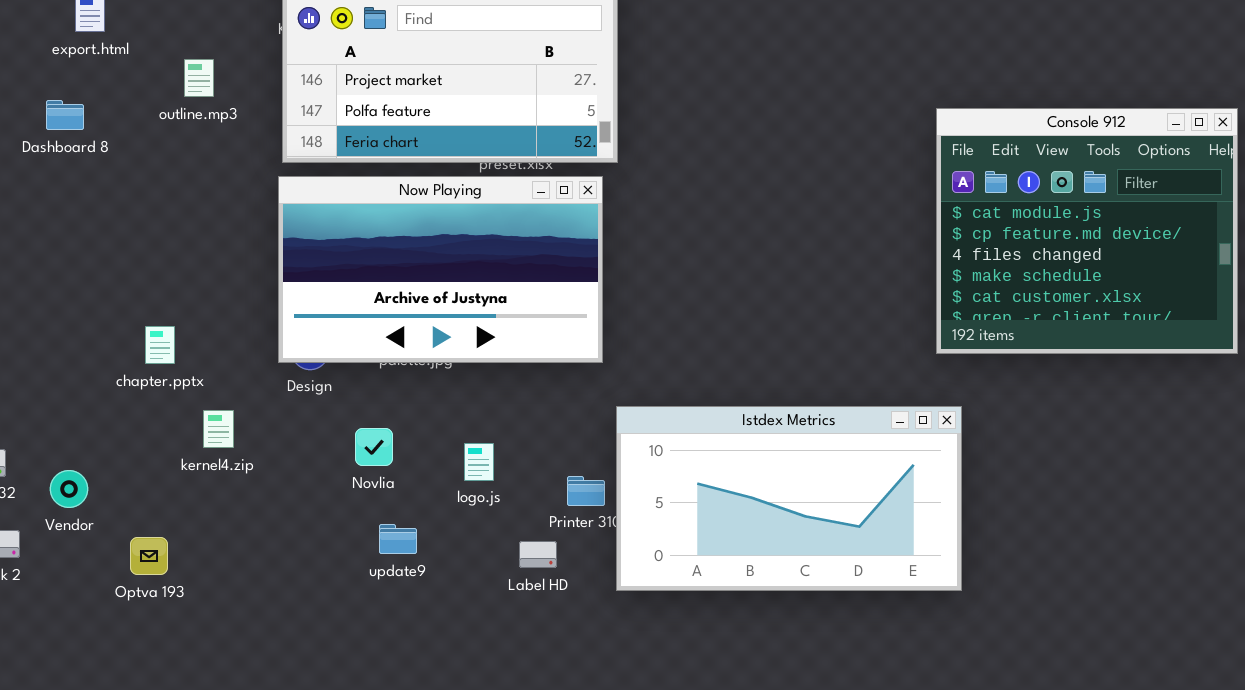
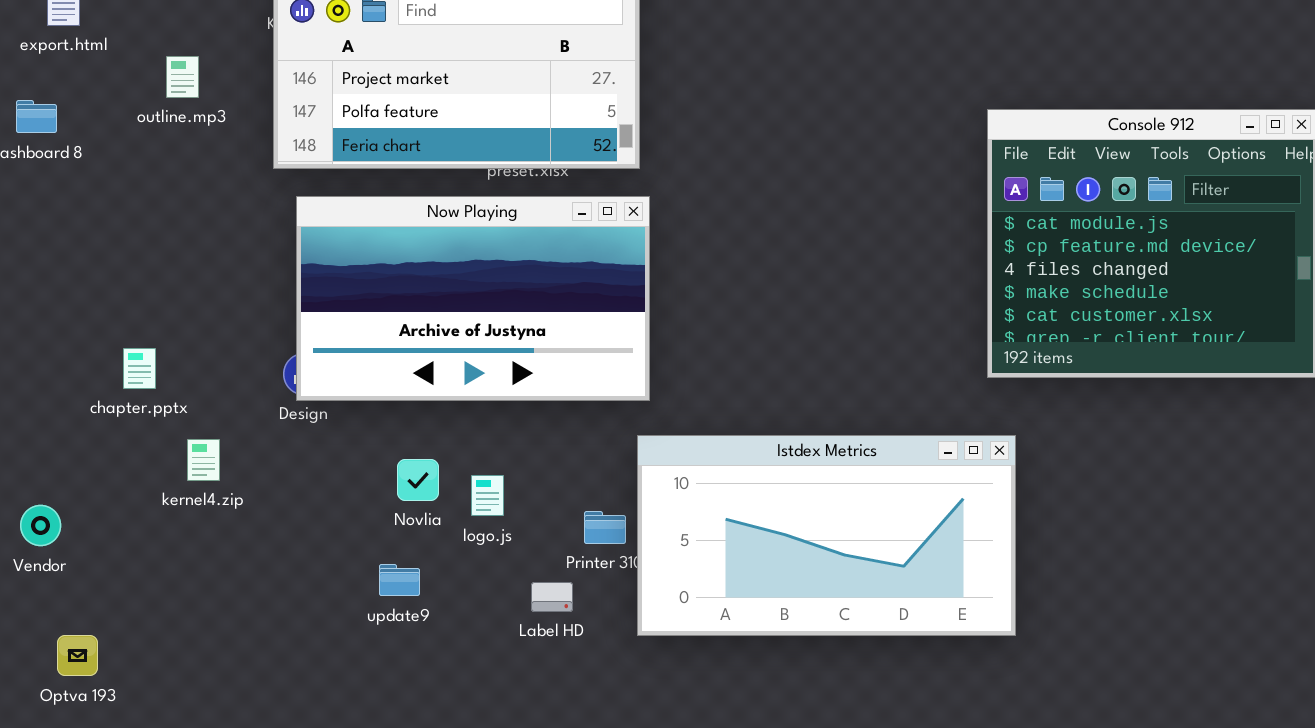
Now Playing: [278,176,603,363] -> [296,196,650,401], moved
Novlia: [355,428,393,466] -> [397,459,439,501], moved
Optva 193: [130,537,168,575] -> [57,635,98,676], moved

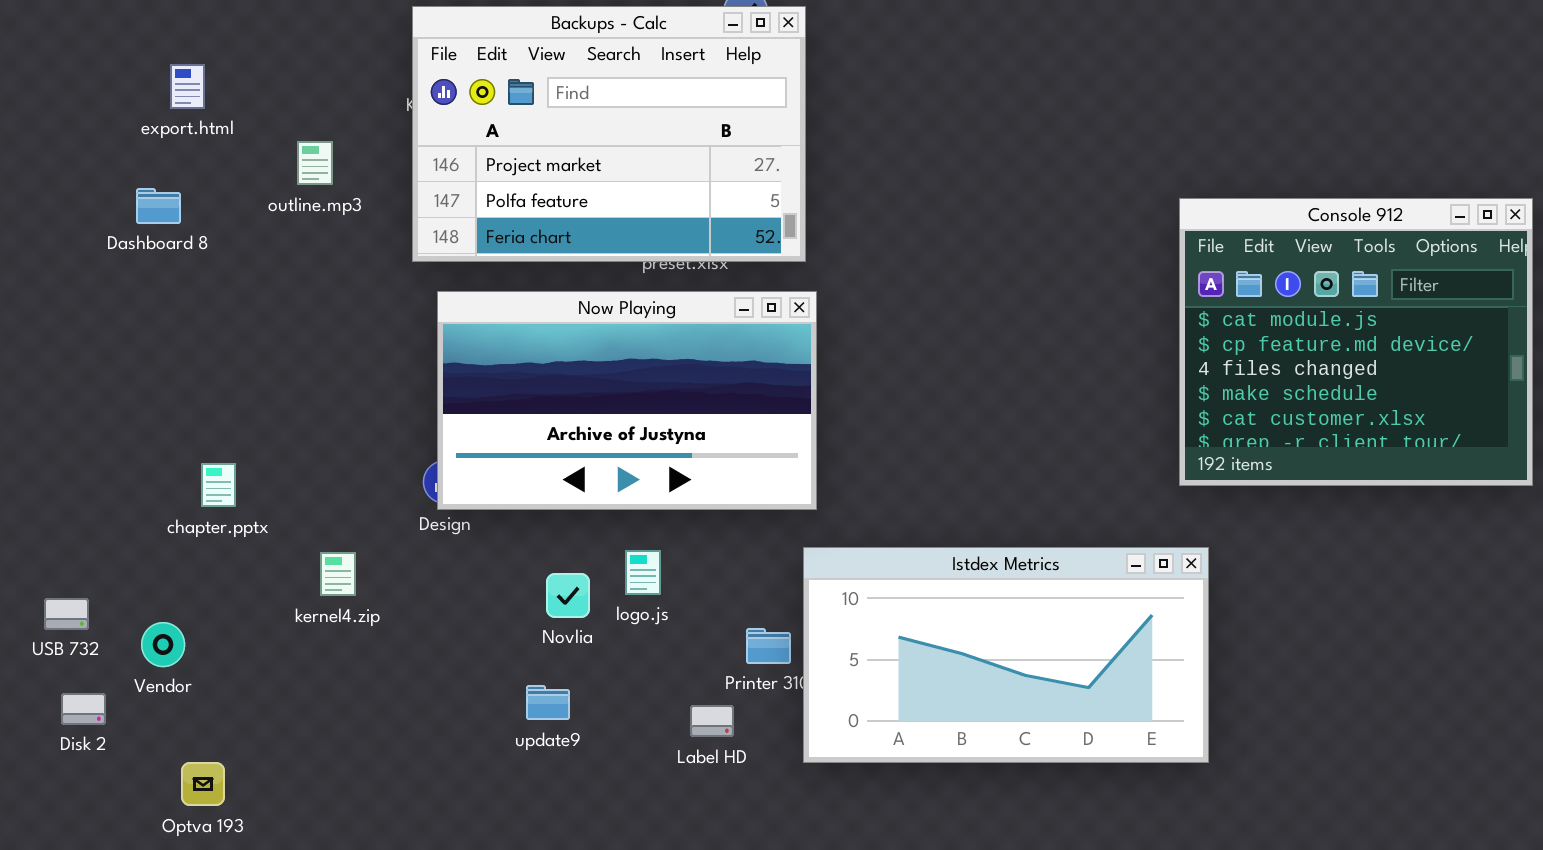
chapter.pptx: [123,348,156,389] -> [201,463,236,507], moved
logo.js: [471,475,504,516] -> [625,550,661,595], moved

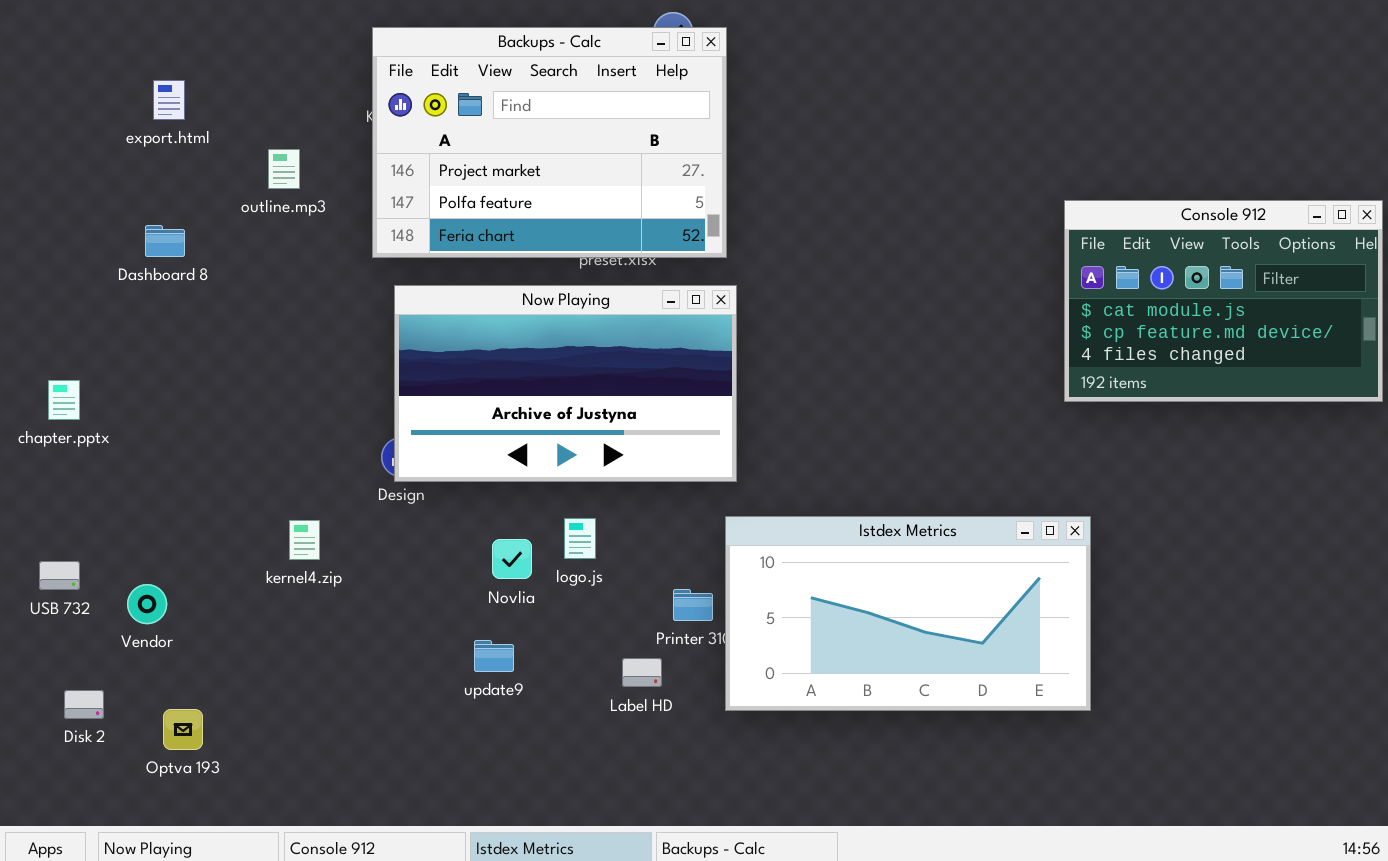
Dashboard 8: [136,188,181,224] -> [145,225,185,257], moved
Console 912: [1179,198,1533,486] -> [1064,200,1383,402], resized
chapter.pptx: [201,463,236,507] -> [48,380,80,420], moved
Disk 2: [61,693,106,725] -> [64,690,104,719], moved

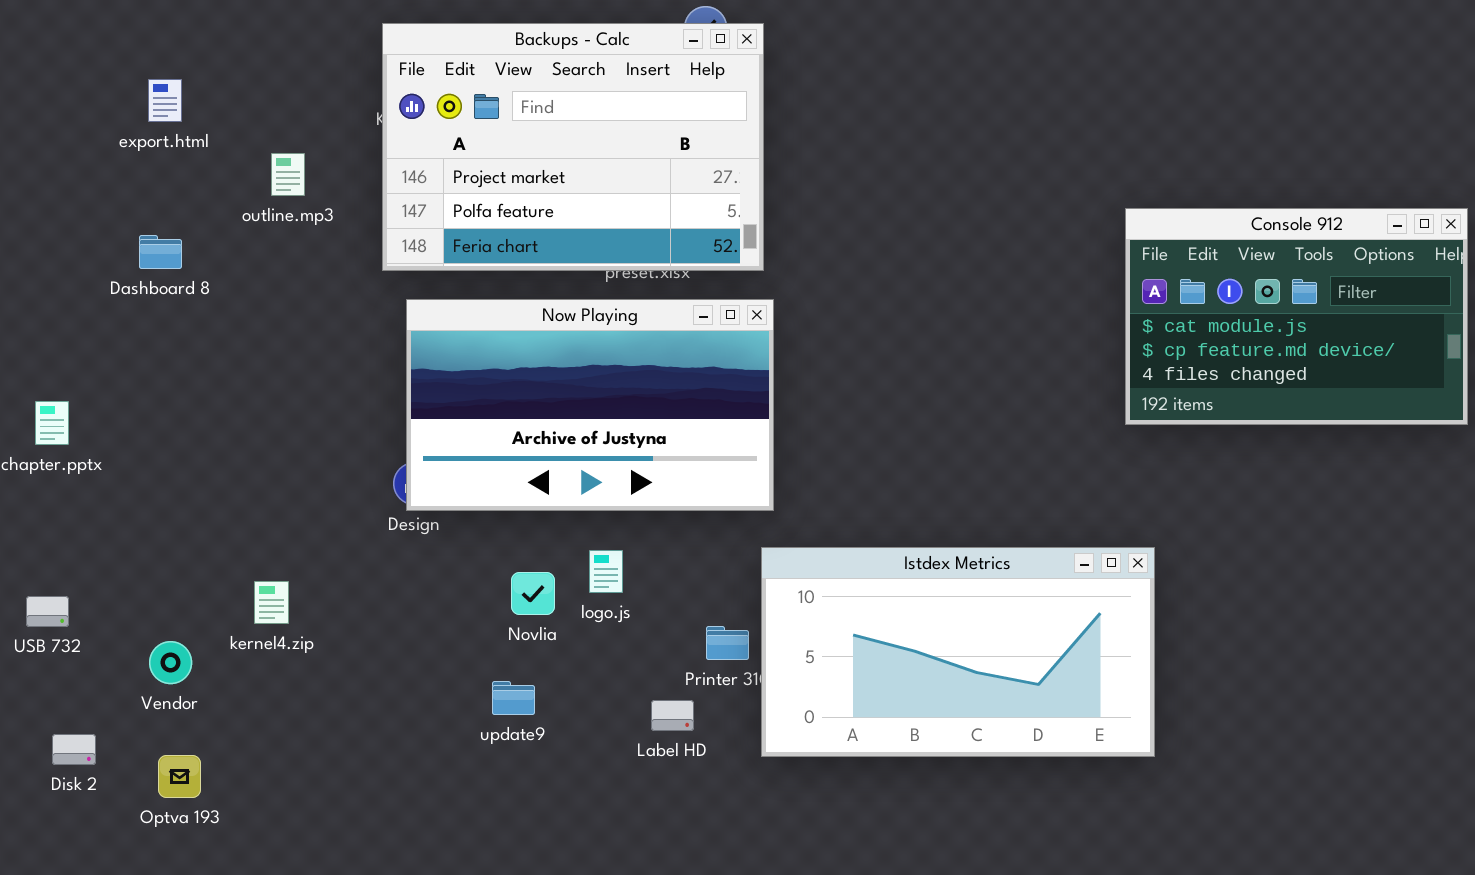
kernel4.zip: [289,520,320,560] -> [254,581,289,624], moved
Vendor: [127,584,167,624] -> [149,641,192,684], moved

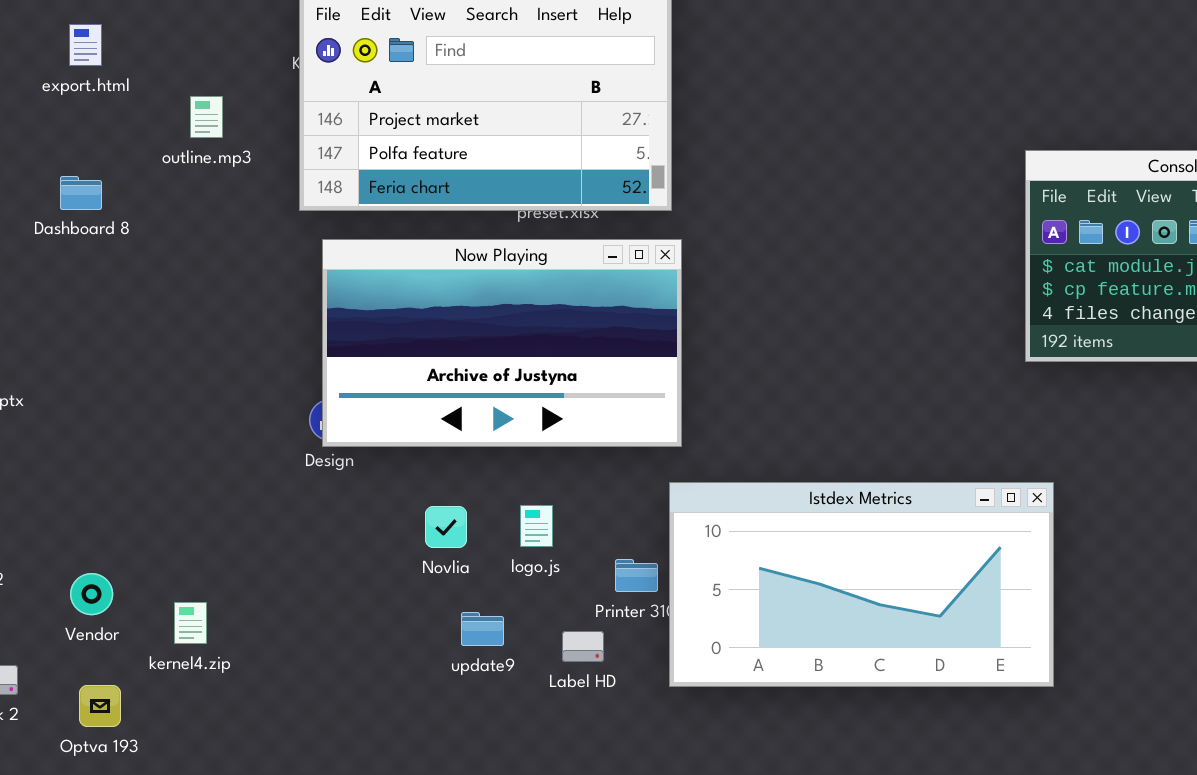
logo.js: [589,550,623,593] -> [520,505,553,547], moved
kernel4.zip: [254,581,289,624] -> [174,602,207,644], moved
update9: [492,681,535,715] -> [461,612,504,646], moved

